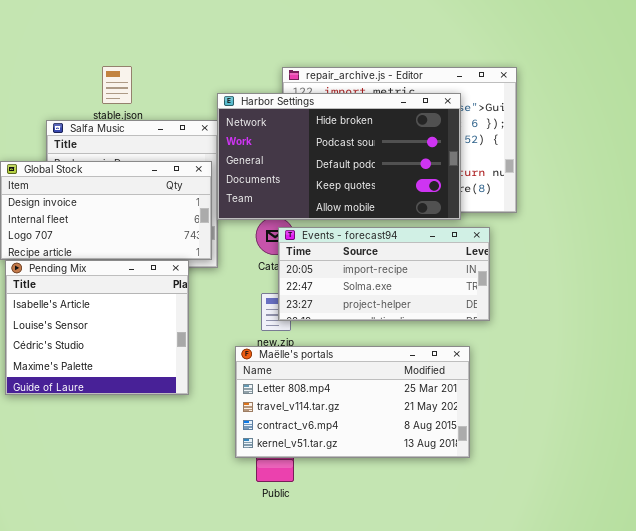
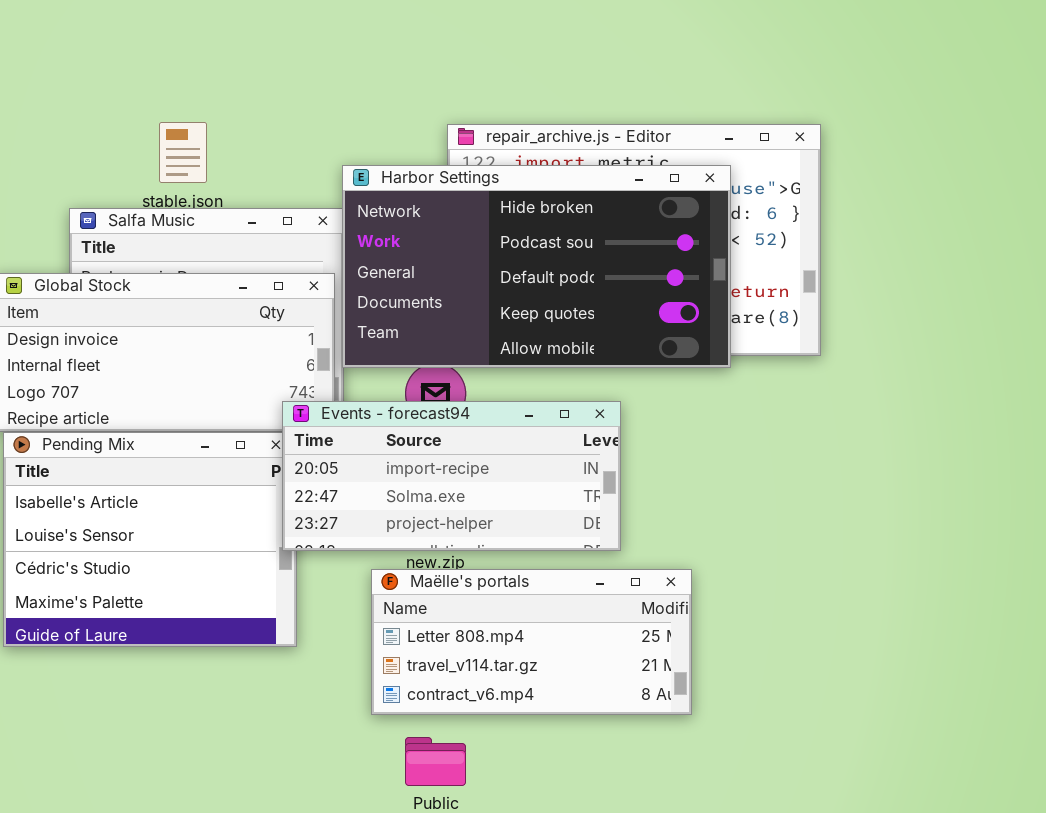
Events - forecast94: [278,227,490,321] -> [282,401,621,551], moved
Maëlle's portals: [235,346,470,458] -> [371,569,692,715], resized

